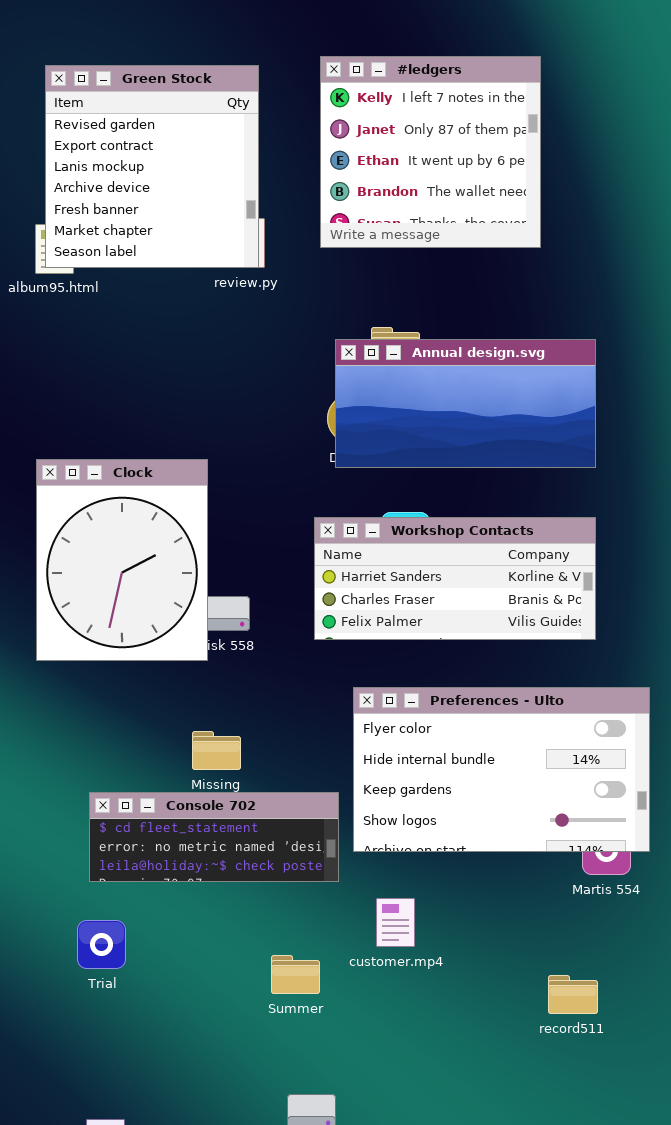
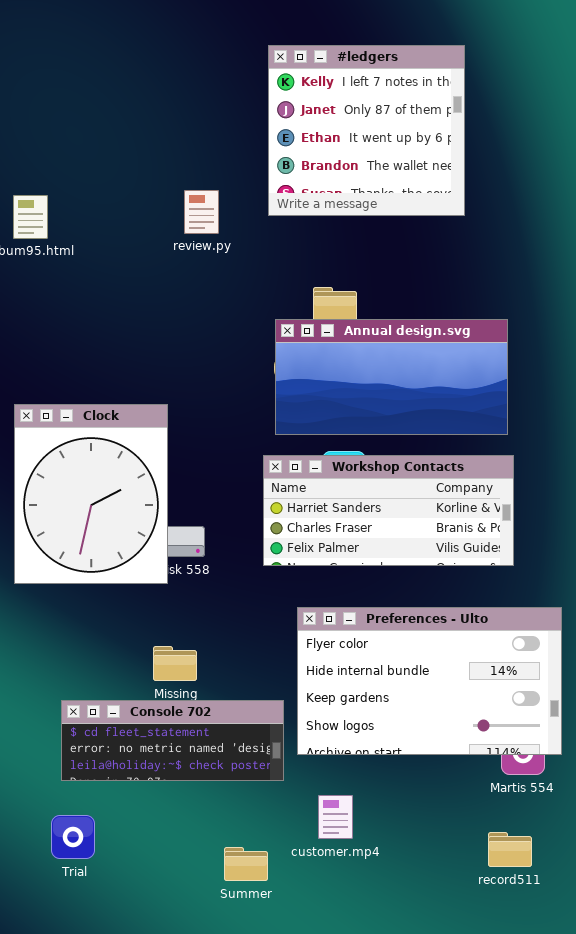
Green Stock: [45,65,259,268] -> none, closed
Annual design.svg: [335,339,596,468] -> [275,319,508,435], moved
record511: [548,975,598,1014] -> [488,832,532,867], moved

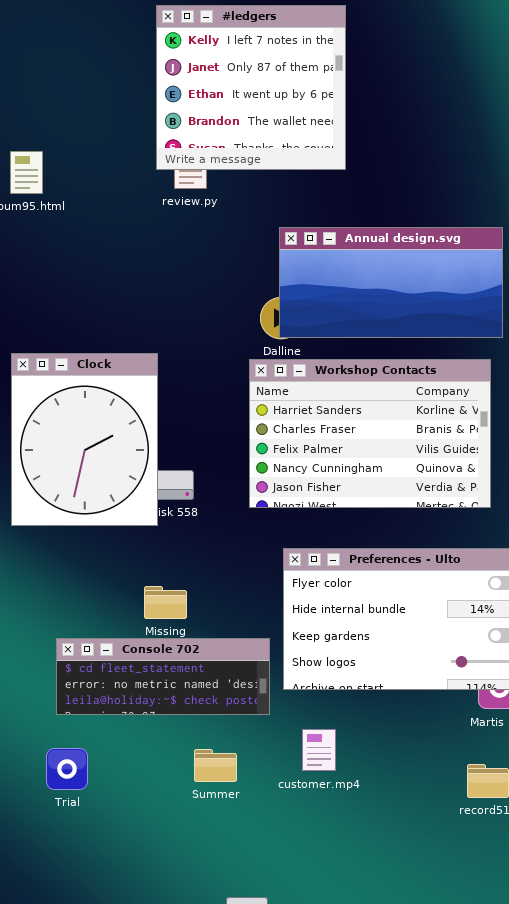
#ledgers: [268,45,465,216] -> [156,5,346,170], moved
Annual design.svg: [275,319,508,435] -> [279,227,503,338], moved
Workshop Contacts: [263,455,514,566] -> [249,359,491,508], resized
Summer: [224,847,268,881] -> [194,749,237,782], moved

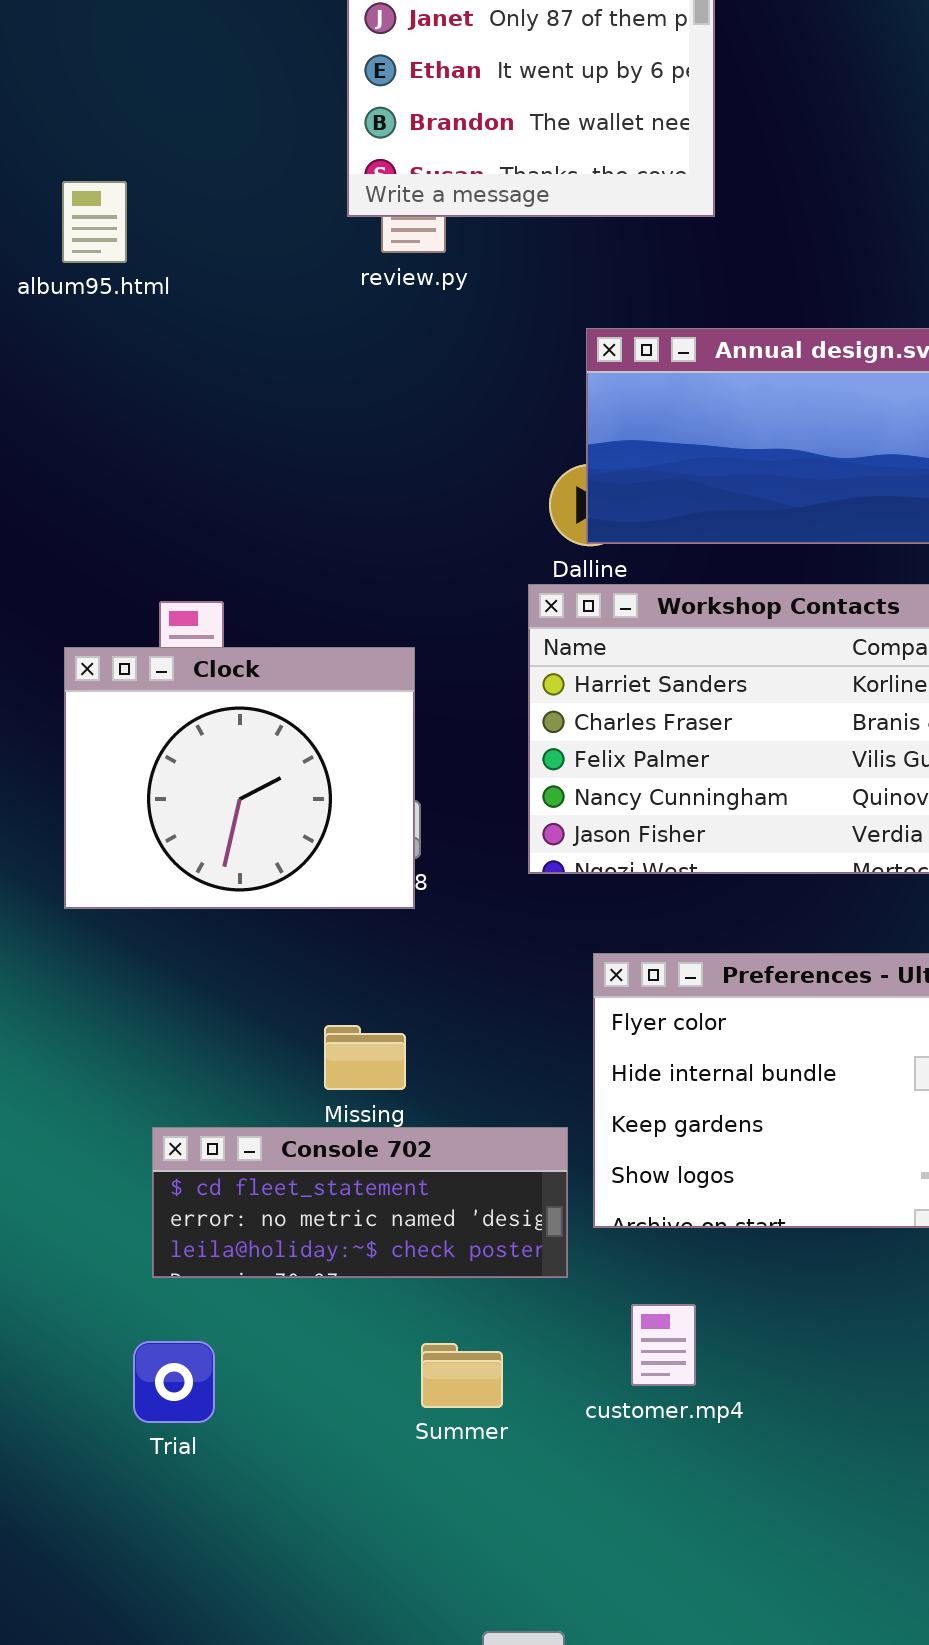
Clock: [11,353,158,526] -> [64,647,415,909], resized

